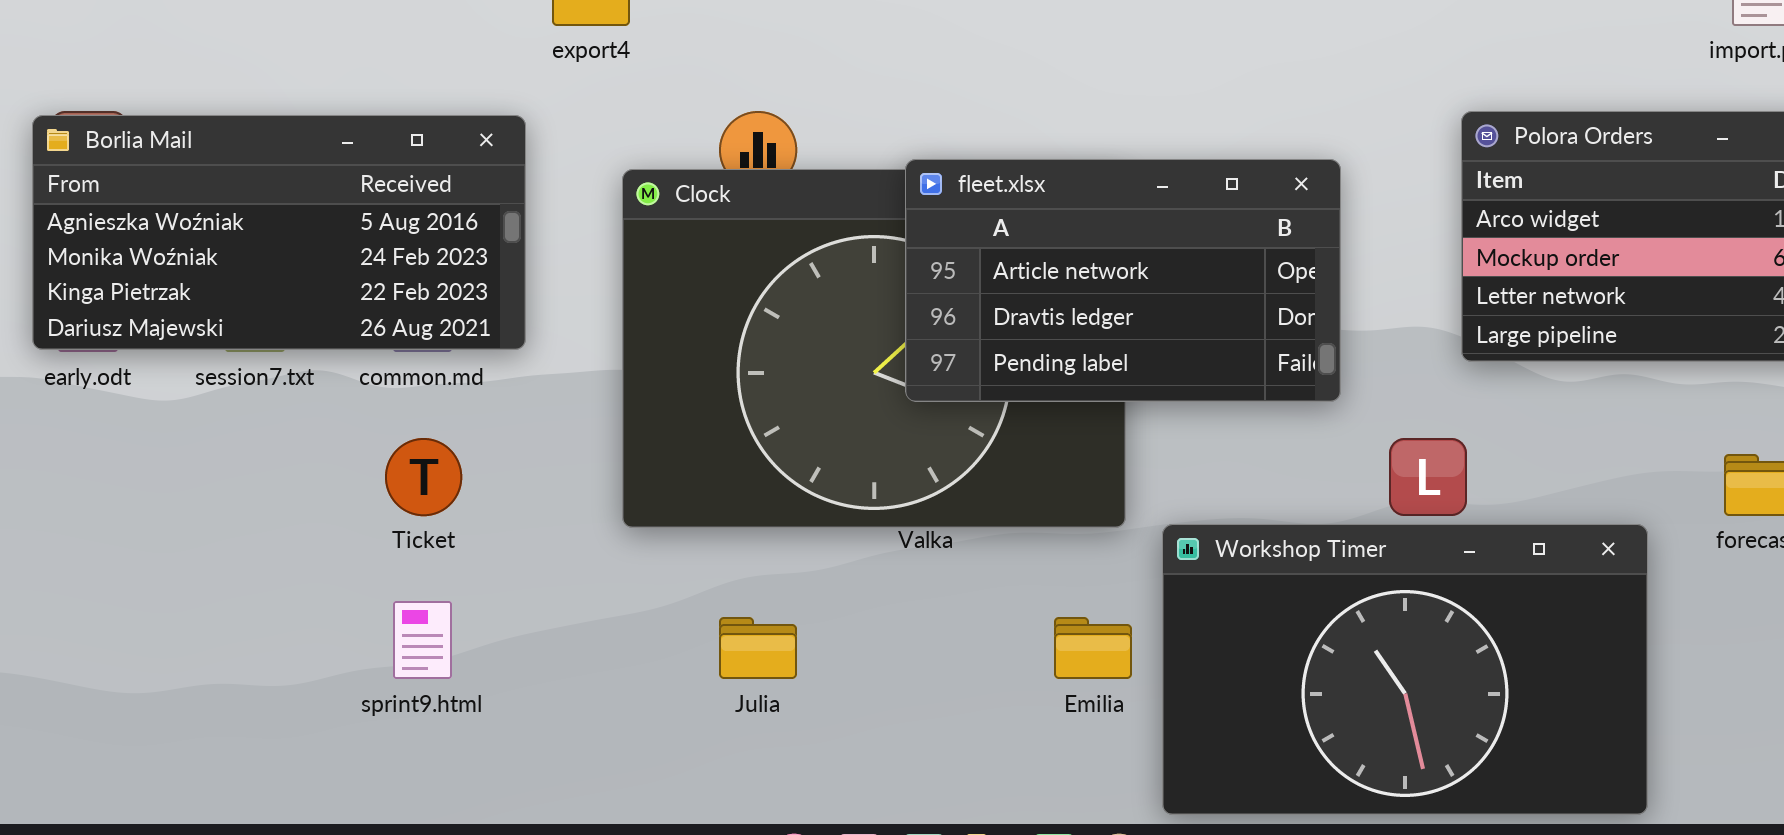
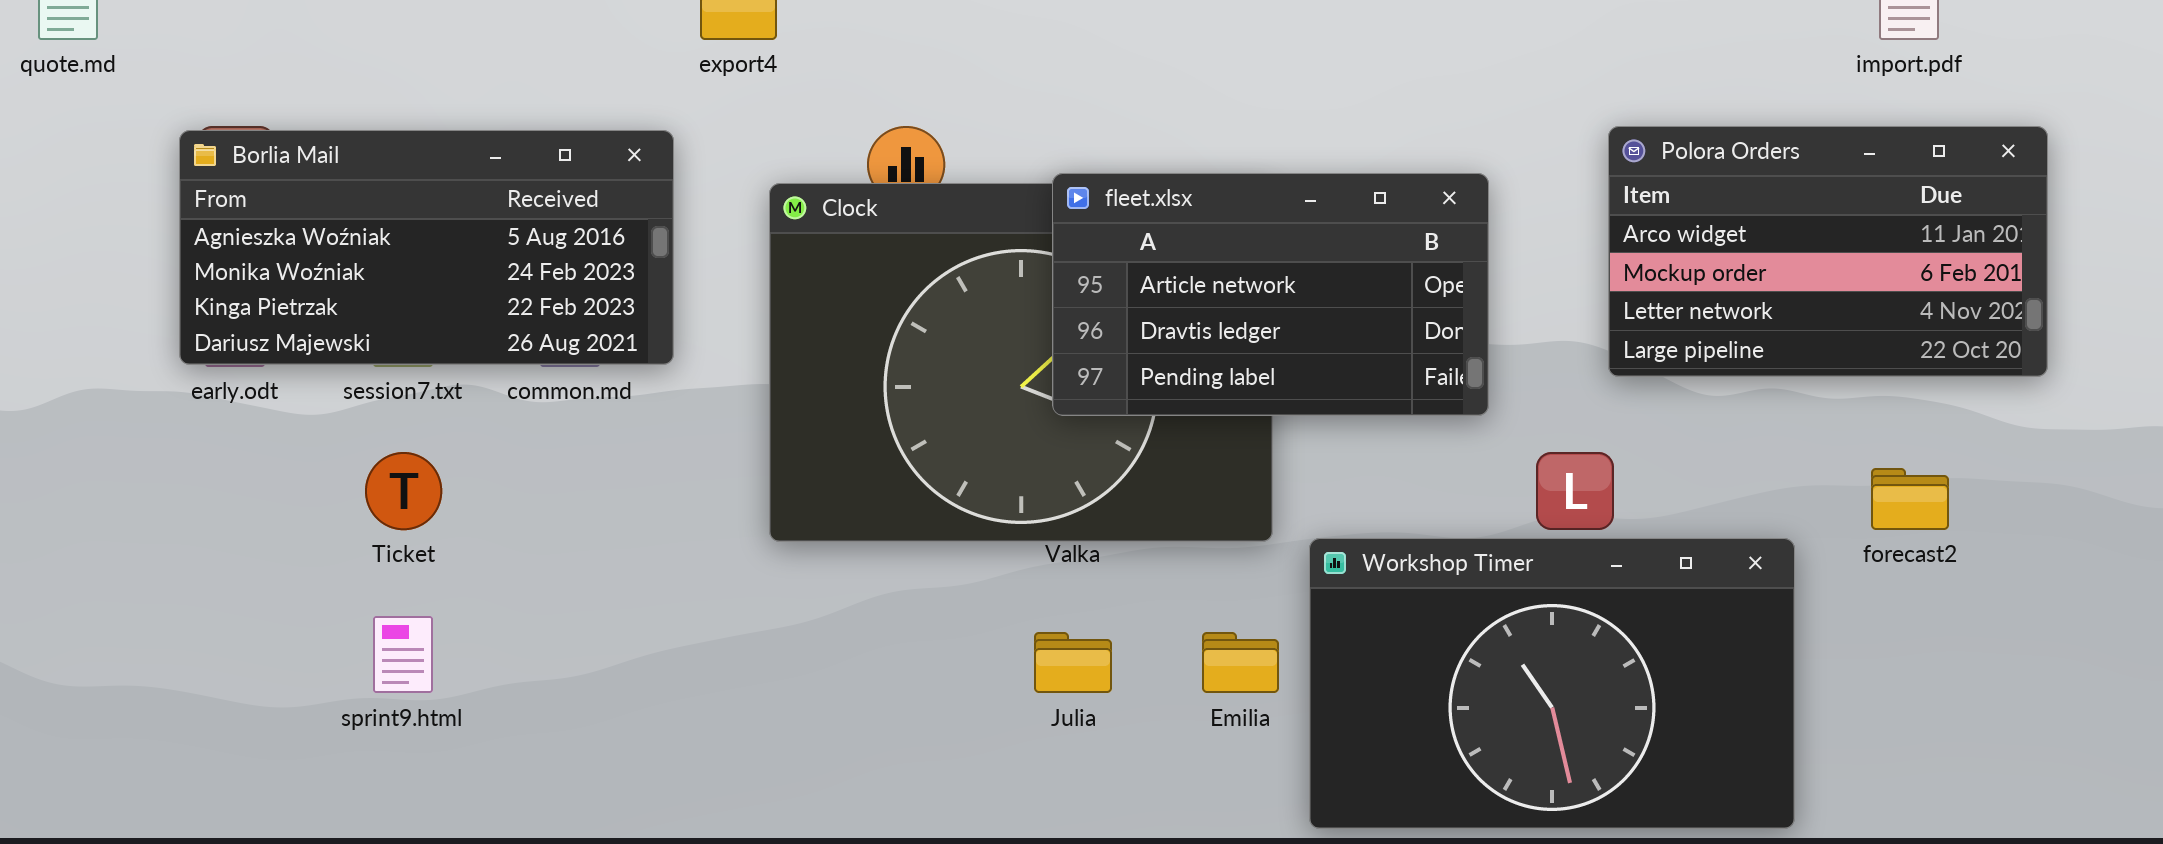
Ticket: [385,438,462,516] -> [365,452,442,530], moved
sprint9.html: [393,601,452,679] -> [373,616,433,693], moved
Julia: [719,617,797,679] -> [1034,632,1112,693], moved

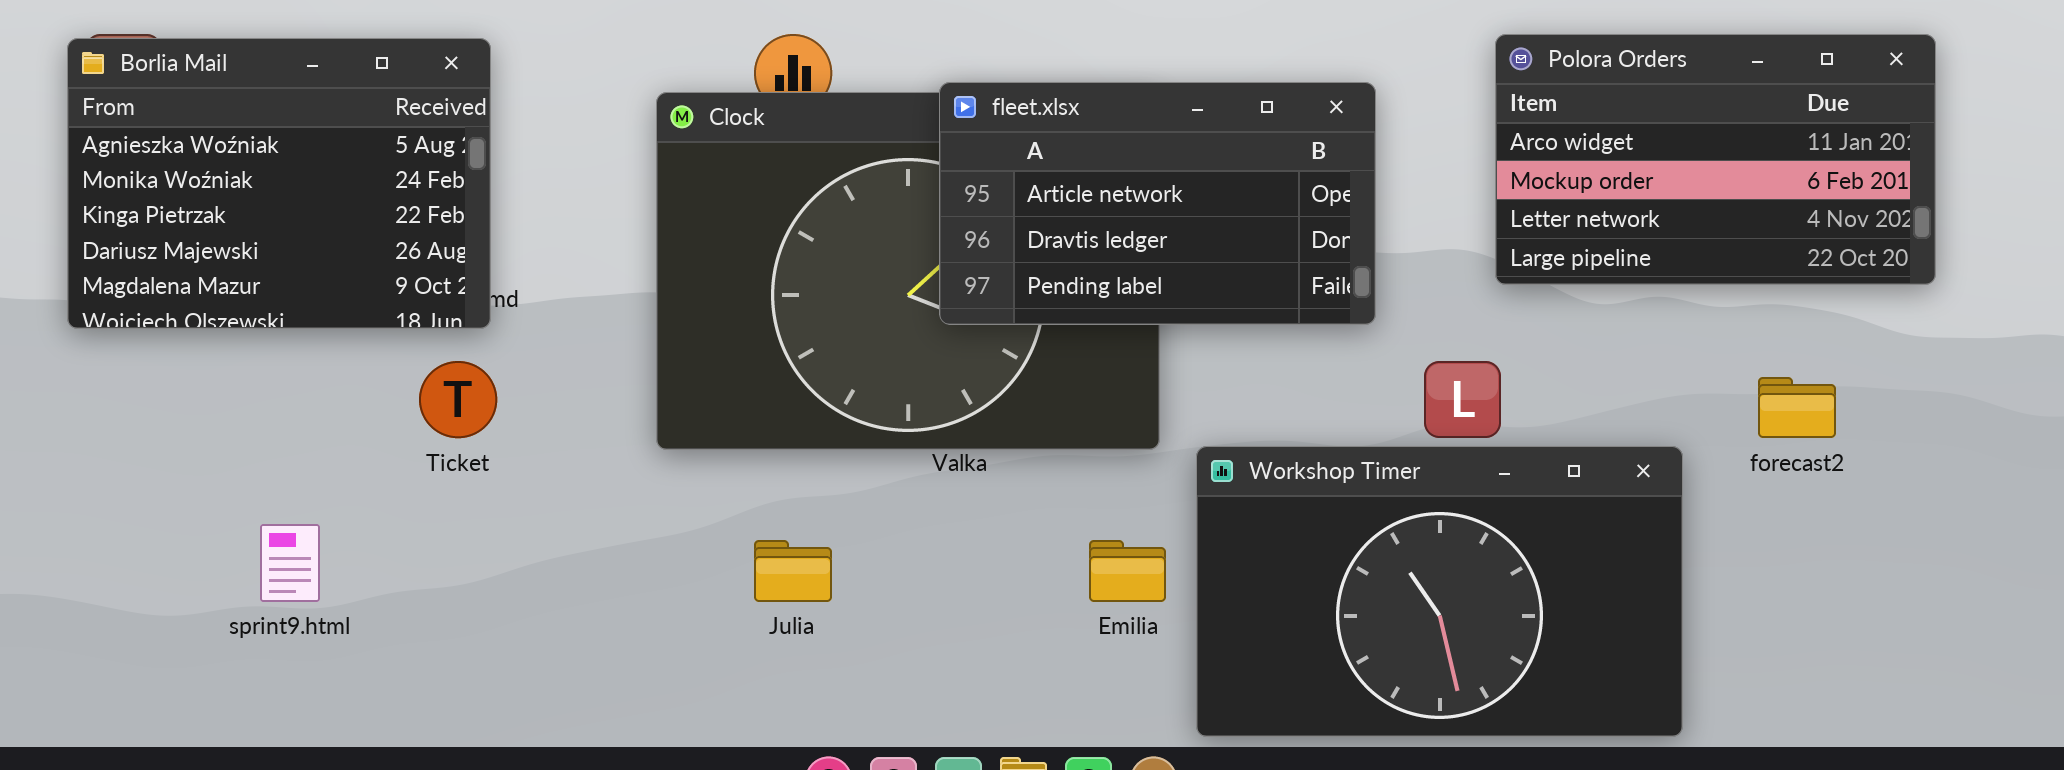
Borlia Mail: [179,130,674,365] -> [67,38,491,329], resized
Ticket: [365,452,442,530] -> [419,361,497,438], moved
Julia: [1034,632,1112,693] -> [754,540,832,602], moved

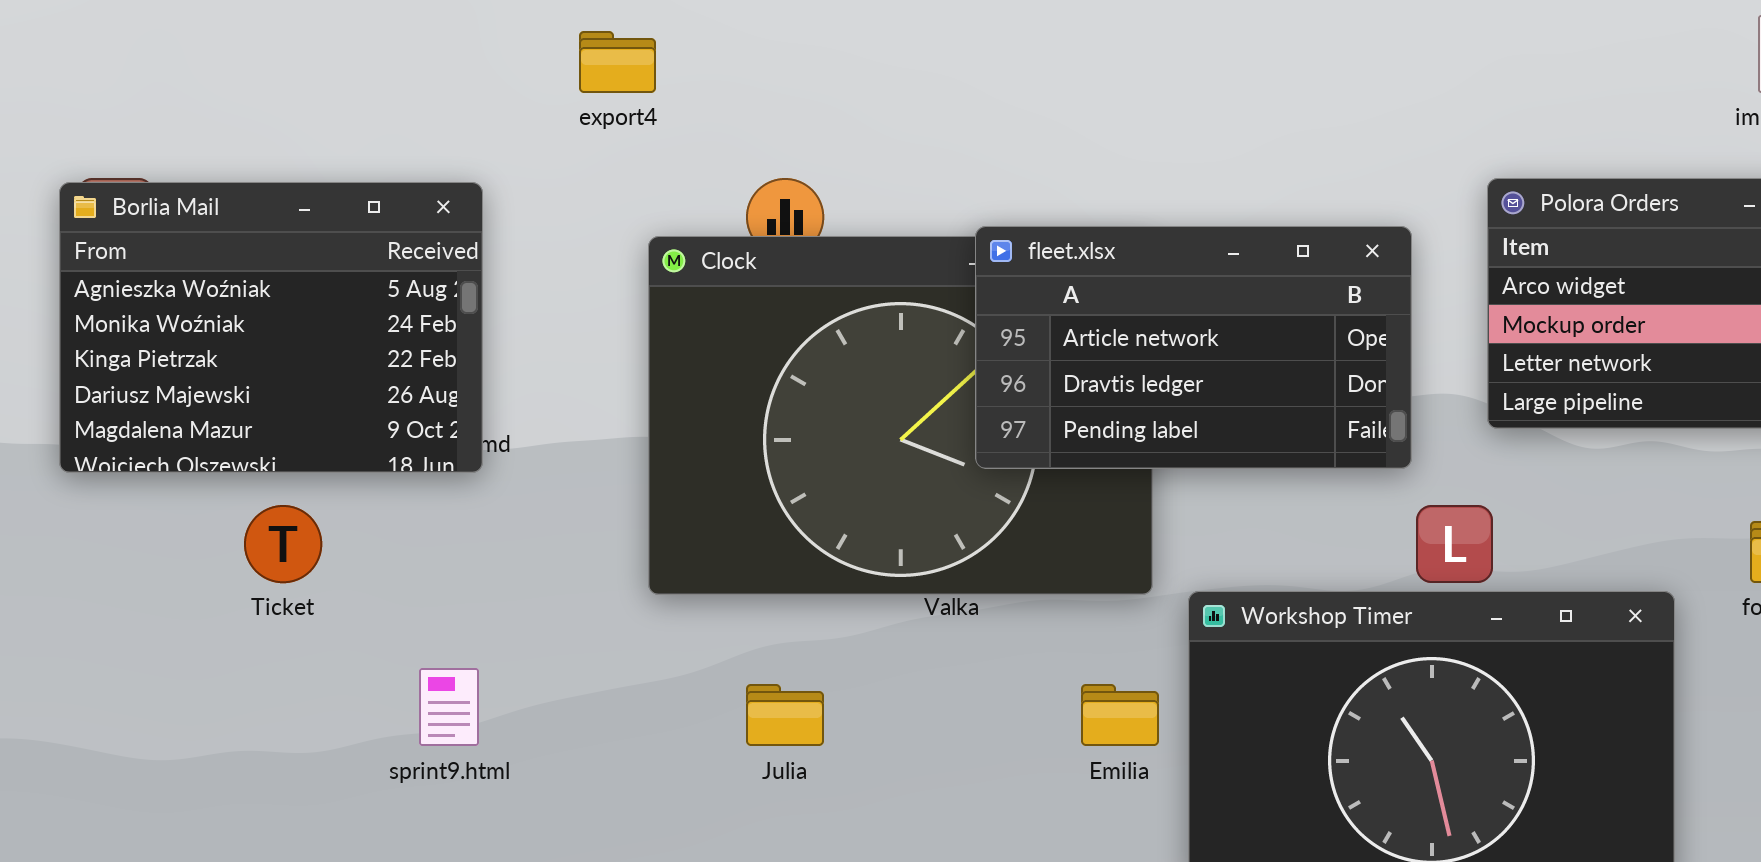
fleet.xlsx: [939,82,1376,325] -> [975,226,1412,469], moved
Ticket: [419,361,497,438] -> [244,505,322,583], moved
sprint9.html: [260,524,320,602] -> [419,668,479,746], moved

